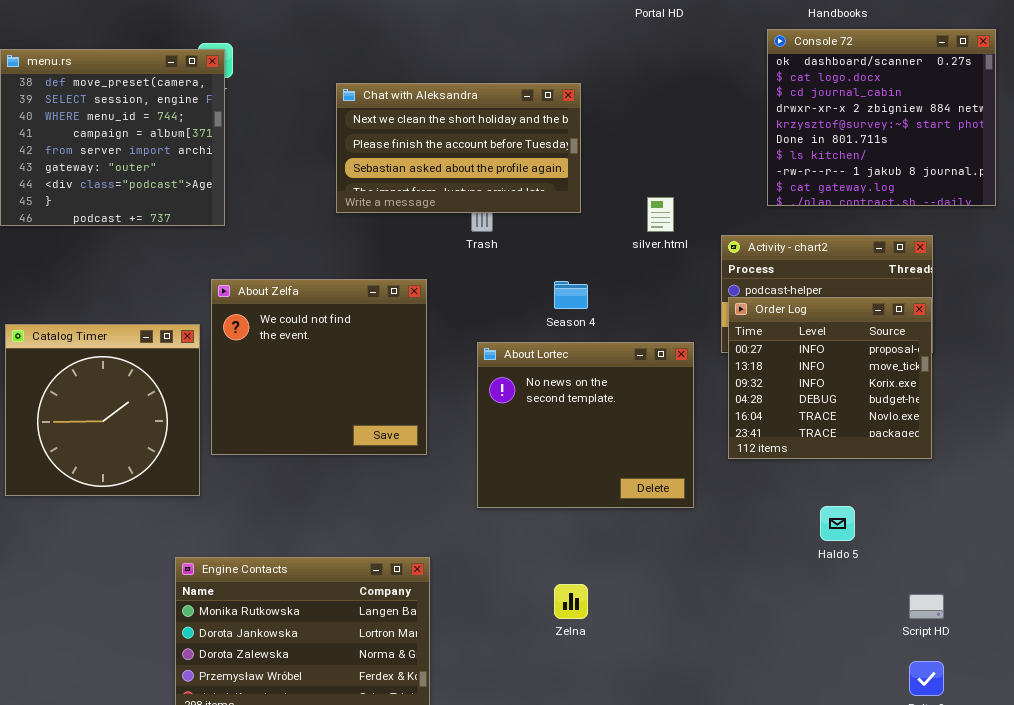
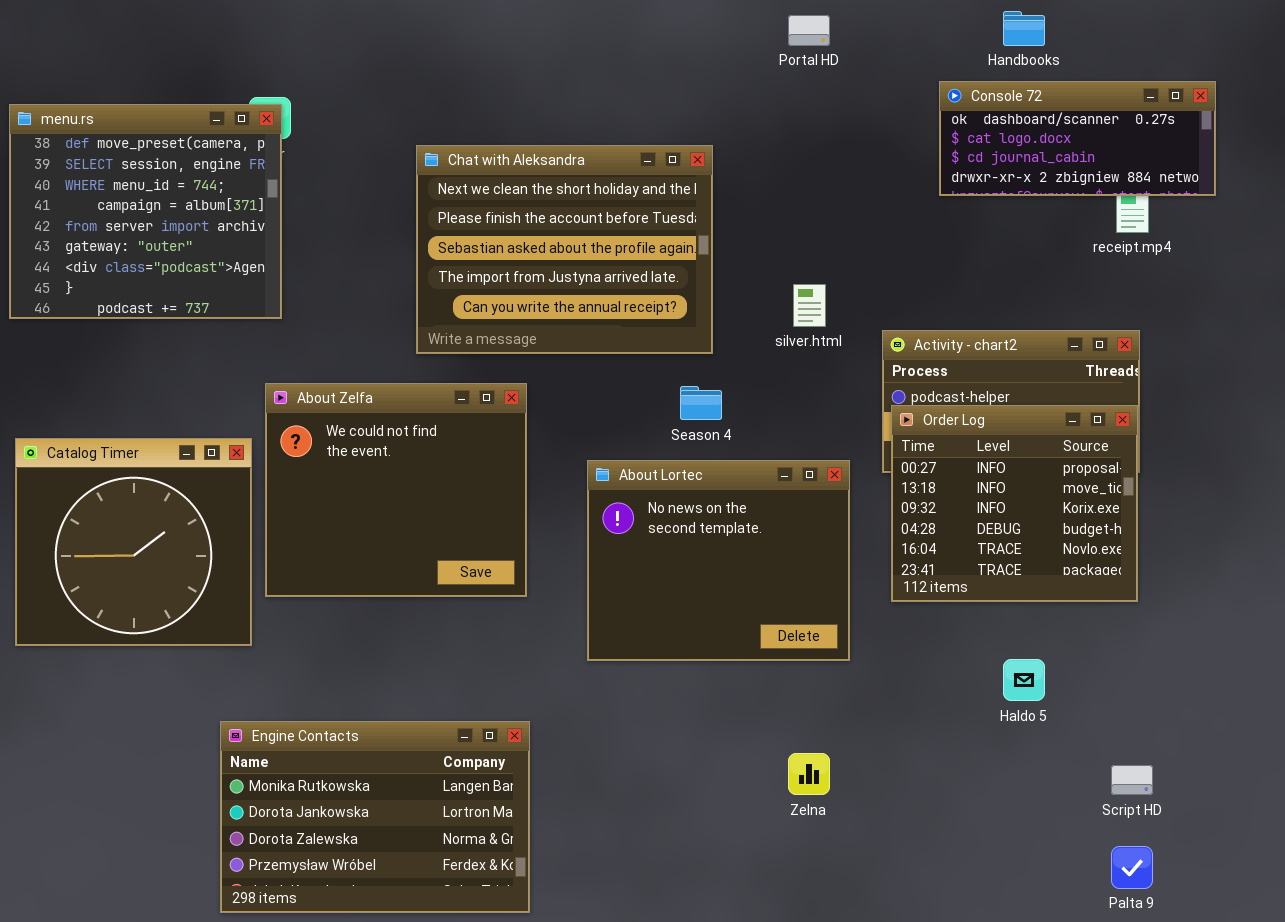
Console 72: [767,29,996,206] -> [939,81,1216,196], resized
Chat with Aleksandra: [336,83,581,213] -> [416,145,713,354], resized
Zelna: [554,584,588,619] -> [788,753,830,795], moved

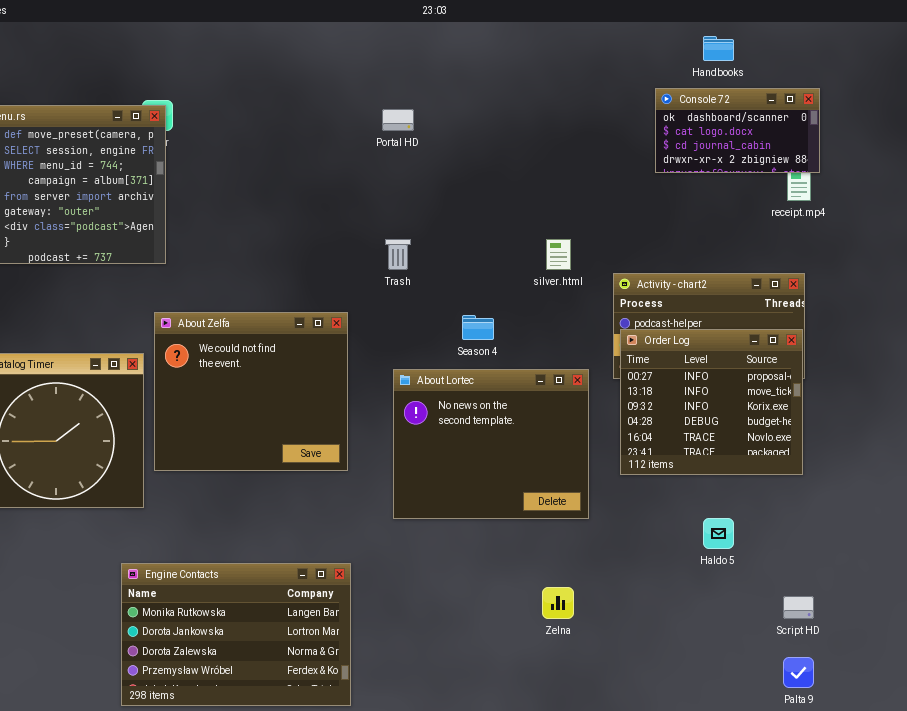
Portal HD: [788,15,830,46] -> [382,109,414,131], moved
Console 72: [939,81,1216,196] -> [655,88,820,173], resized
Chat with Aleksandra: [416,145,713,354] -> none, closed

